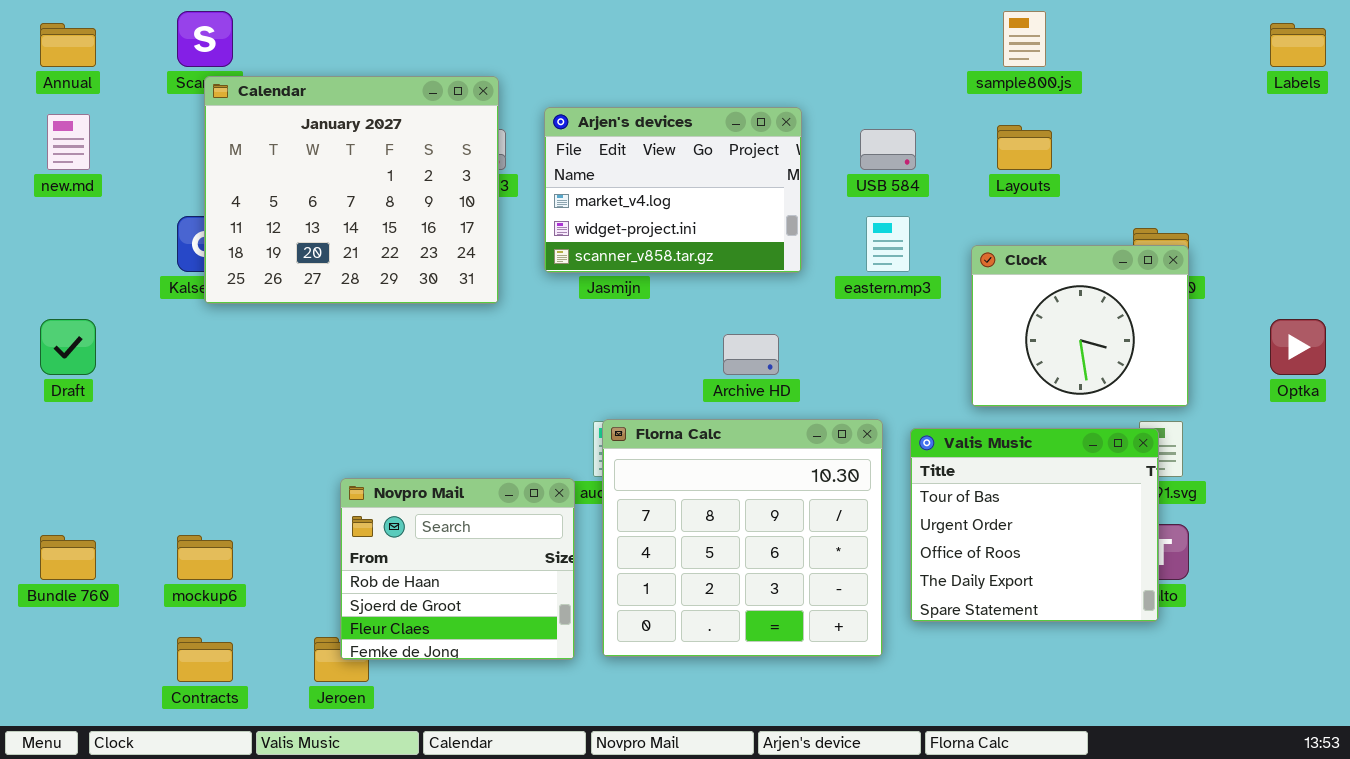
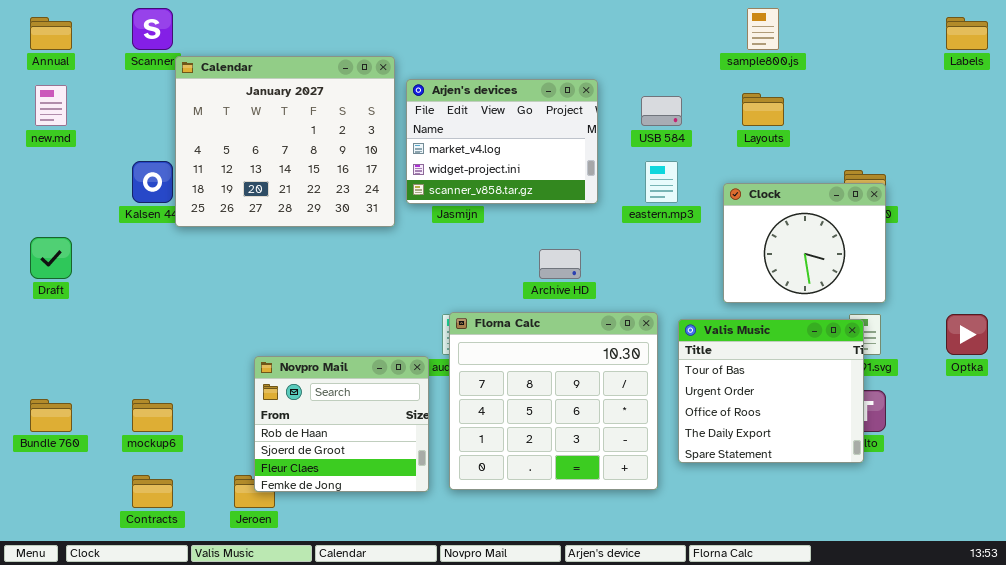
Calendar: [204,76,499,304] -> [175,56,395,227], moved
Optka: [1270,319,1326,375] -> [946,314,988,355], moved

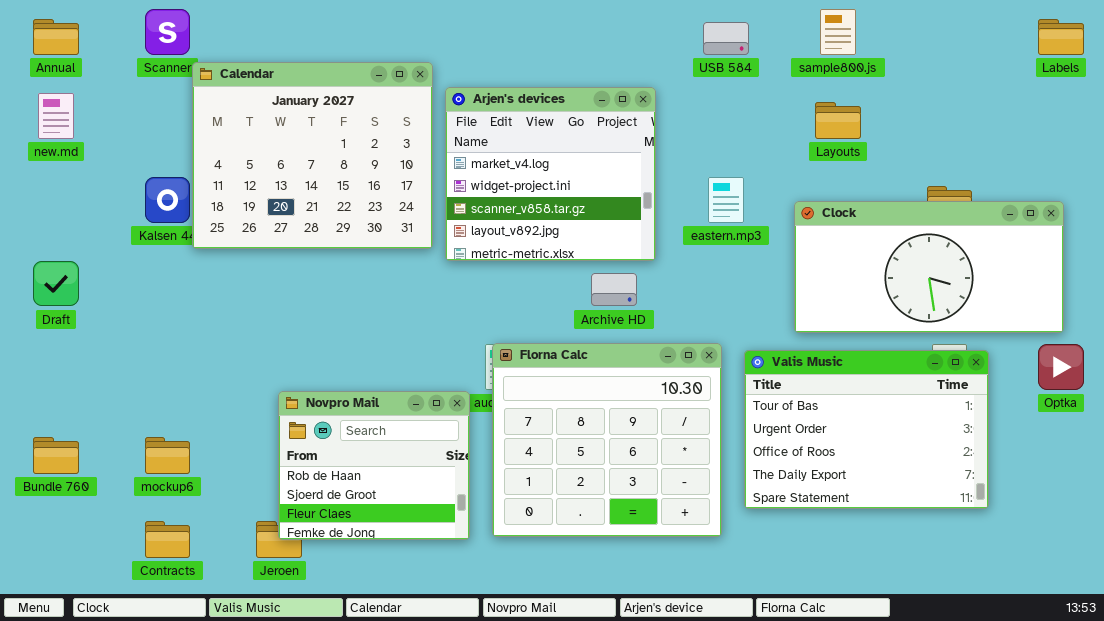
Arjen's devices: [406,79,598,204] -> [445,87,656,261], resized
USB 584: [641,96,682,126] -> [703,22,749,55], moved
Clock: [723,183,886,303] -> [794,201,1064,333], resized
Valis Music: [678,319,864,463] -> [744,350,989,509], resized

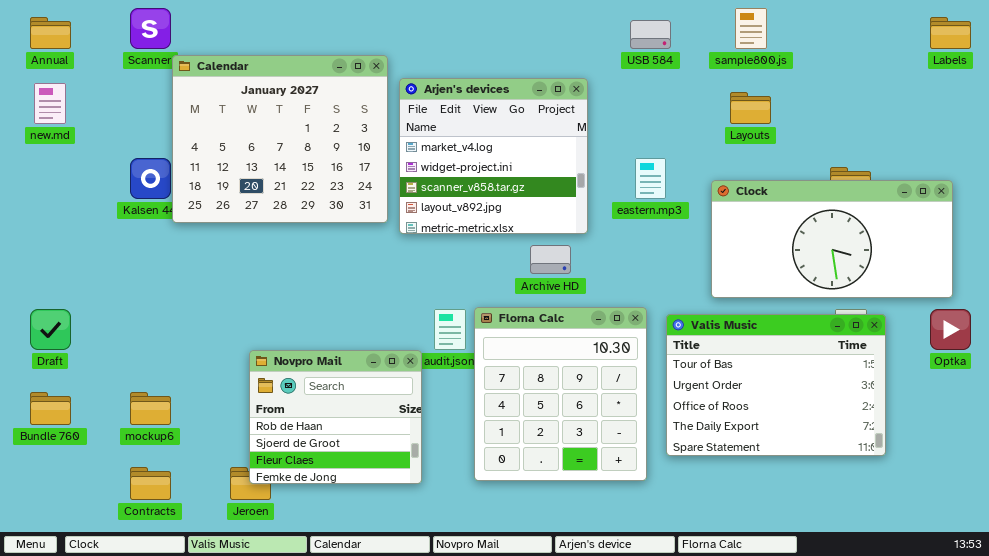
Draft: [33,261,79,306] -> [30,309,71,350], moved
Florna Calc: [492,343,722,537] -> [474,307,647,481], resized

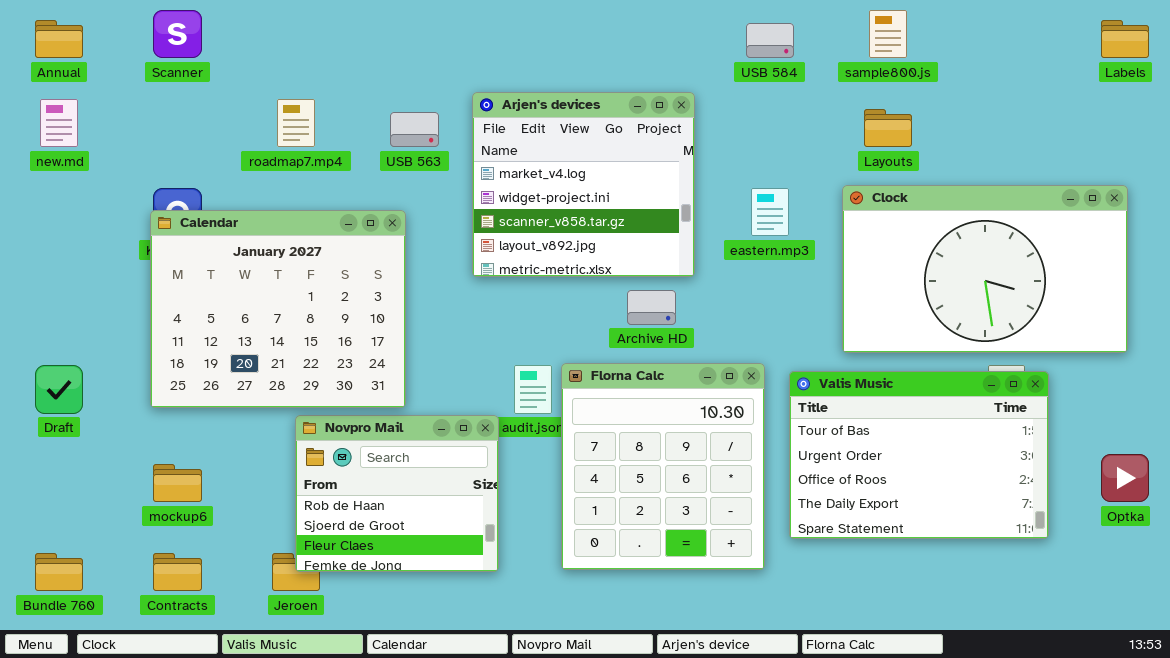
Calendar: [172,55,388,223] -> [150,210,406,408], moved
Clock: [711,180,953,298] -> [842,185,1128,353], resized
Optka: [930,309,971,350] -> [1101,454,1149,502], moved
Bundle 760: [30,392,71,425] -> [35,553,83,591], moved

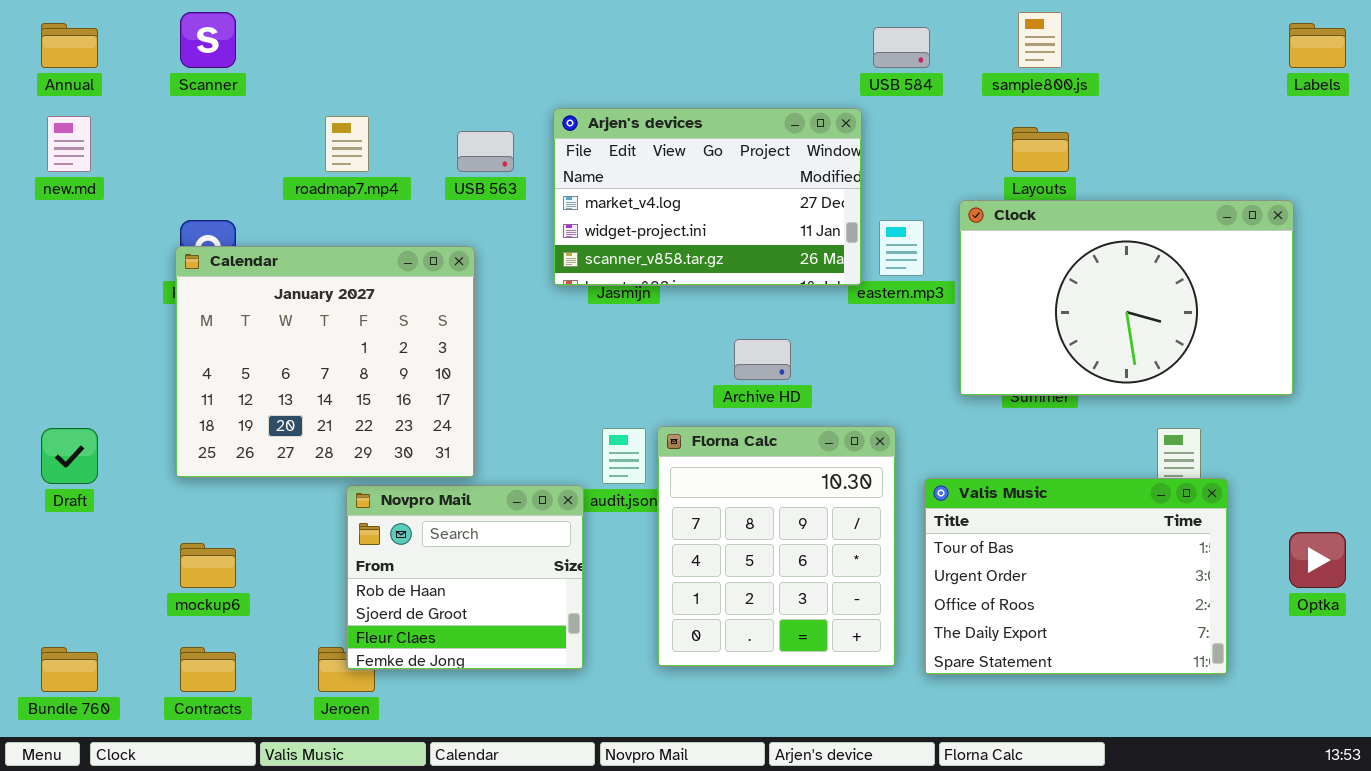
Arjen's devices: [472,92,695,277] -> [553,108,862,286], resized
Clock: [842,185,1128,353] -> [959,200,1294,396], moved
Valis Music: [789,371,1049,539] -> [924,478,1228,675], moved

